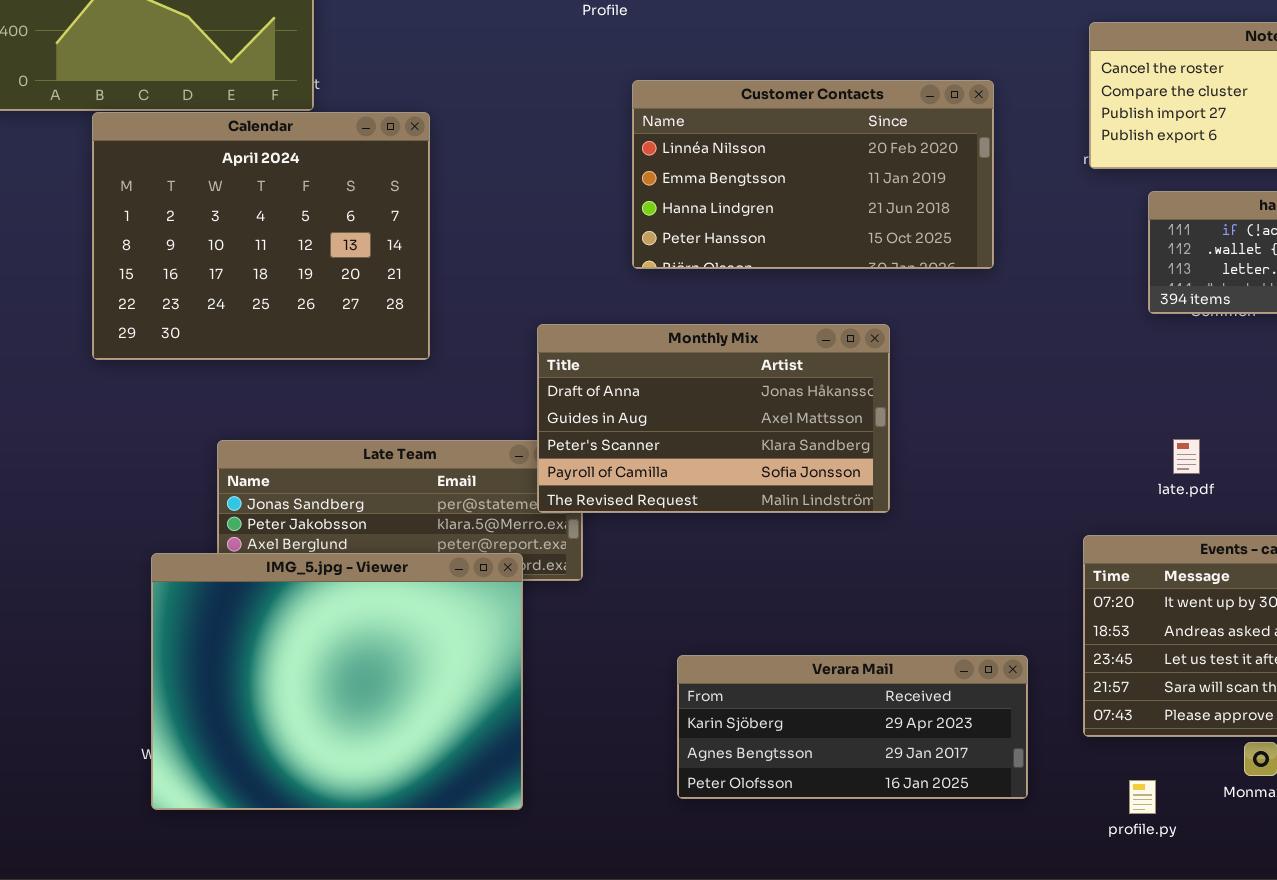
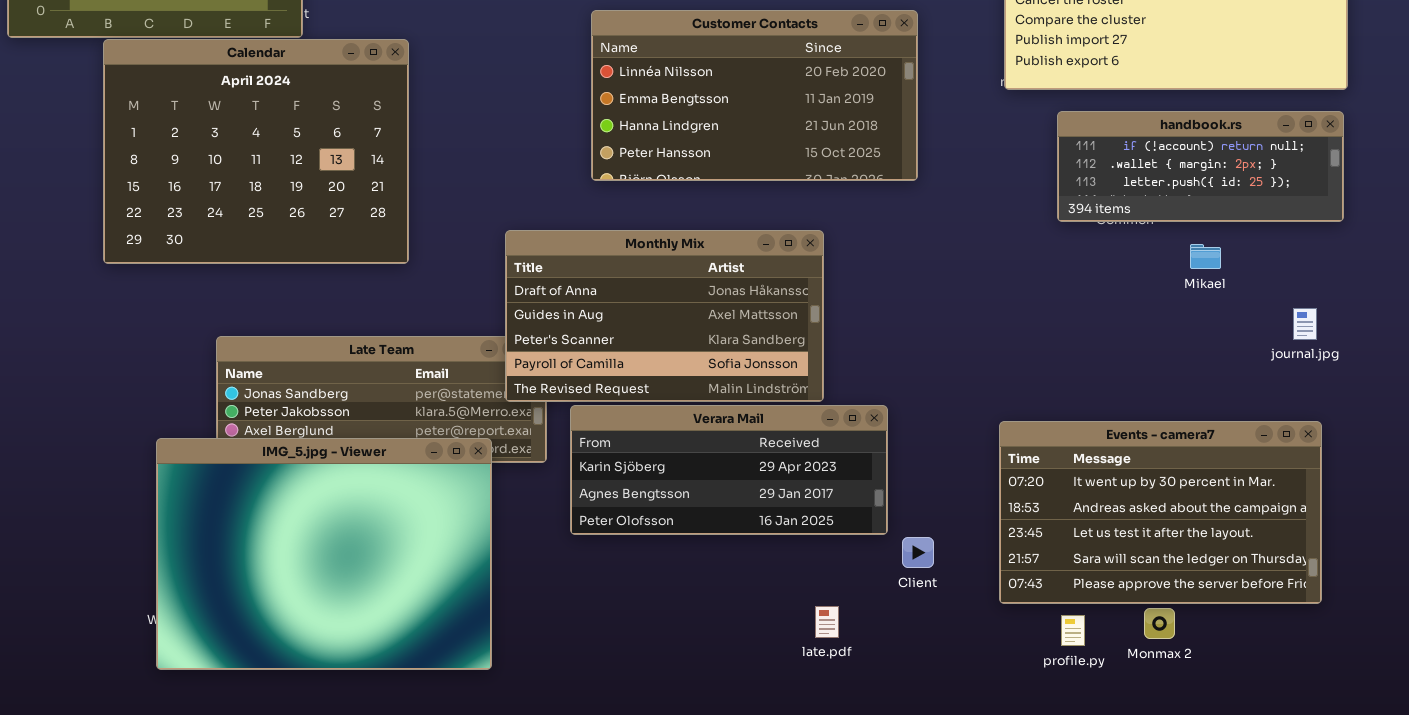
late.pdf: [1173,439,1200,474] -> [815,606,839,638], moved
Verara Mail: [677,655,1028,799] -> [570,405,888,535], moved
profile.py: [1129,780,1156,814] -> [1061,615,1085,646], moved

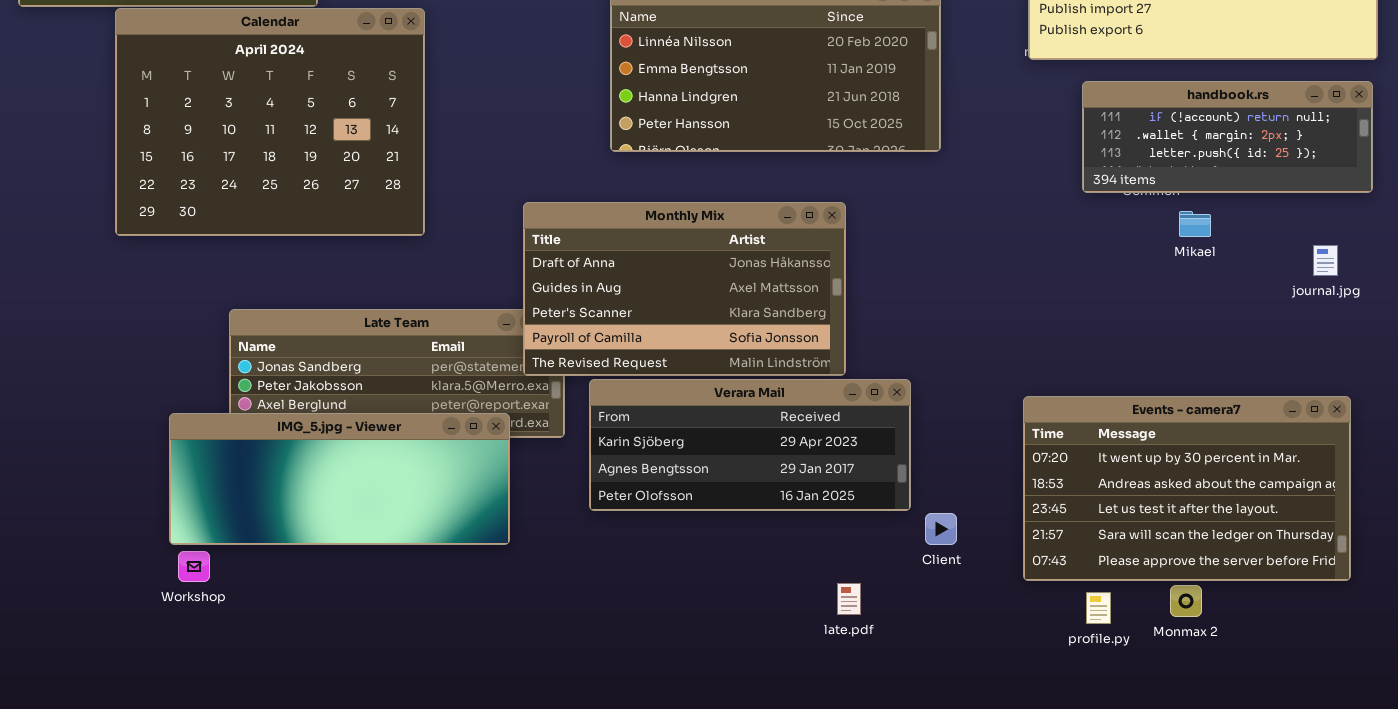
Mikael: [1190,244,1221,269] -> [1179,211,1211,237], moved
journal.jpg: [1293,308,1317,340] -> [1313,245,1338,276], moved
IMG_5.jpg - Viewer: [156,438,492,670] -> [169,413,510,545], resized

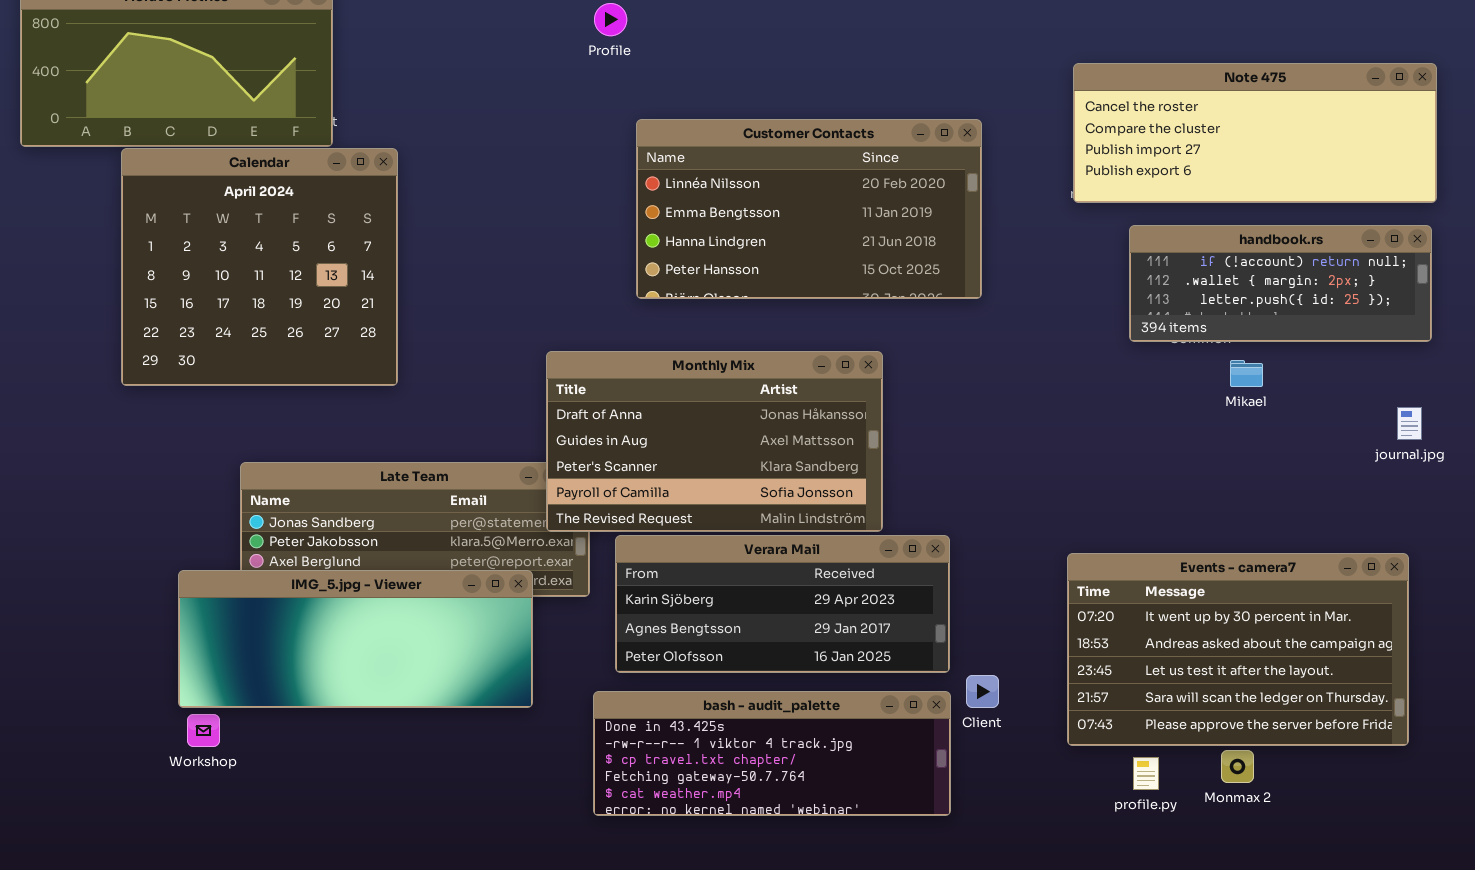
Calendar: [115,8,425,236] -> [121,148,398,386], resized
journal.jpg: [1313,245,1338,276] -> [1397,407,1422,440], moved
bash - audit_palette: none -> [593,691,951,816], opened

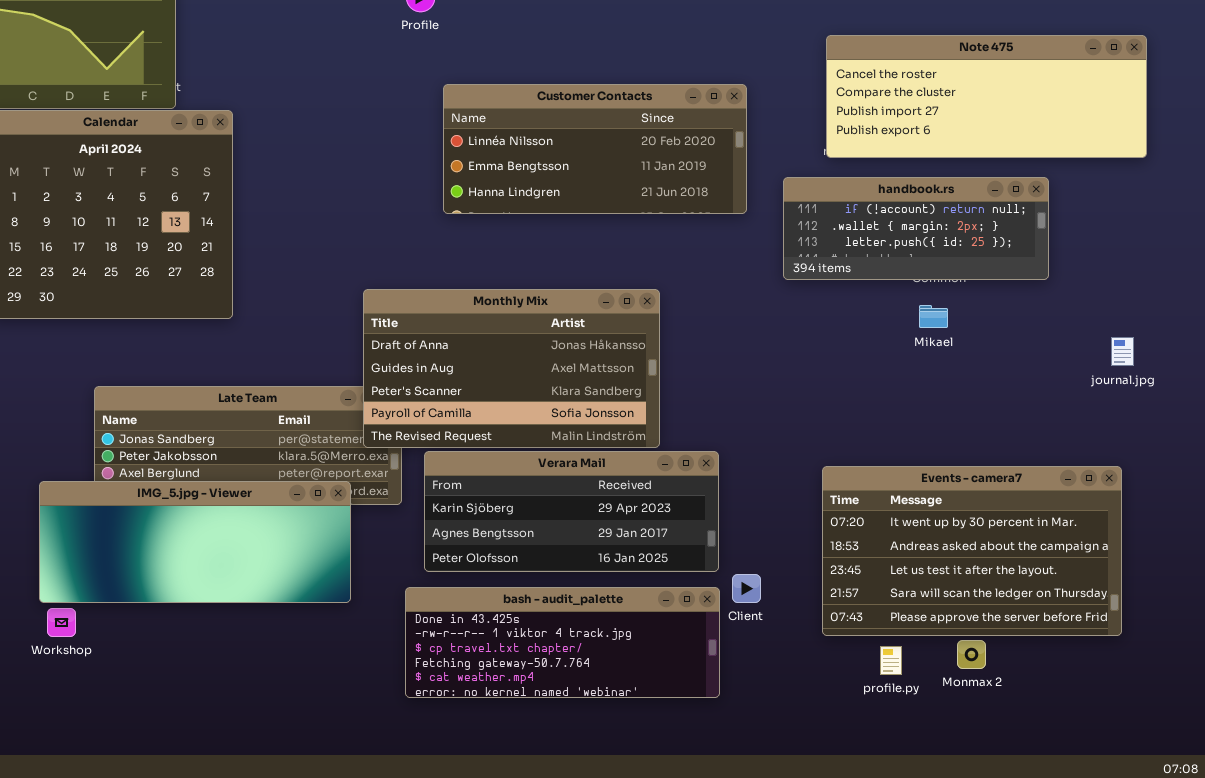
Customer Contacts: [636,119,982,299] -> [443,84,747,214], resized
handbook.rs: [1129,225,1432,342] -> [783,177,1049,280], moved
Mikael: [1230,360,1263,387] -> [919,305,948,328], moved

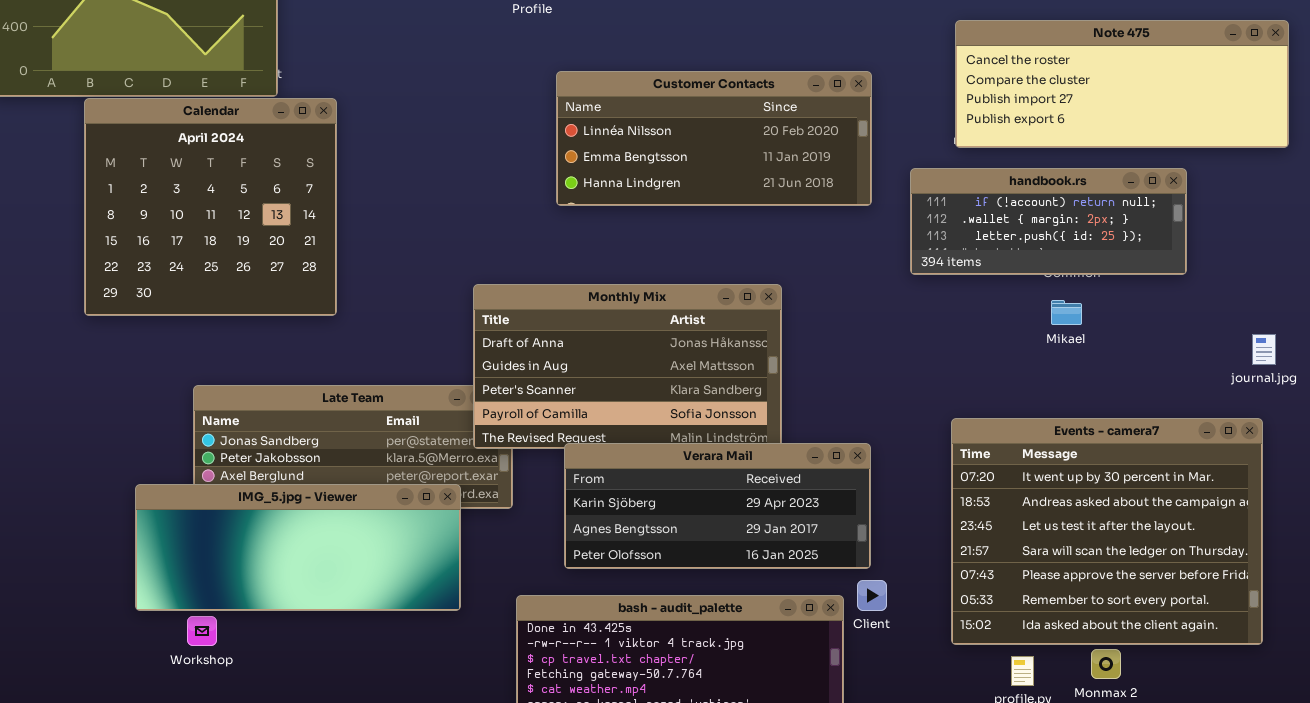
Verara Mail: [424,451,719,572] -> [564,443,871,569], moved
Events - camera7: [822,466,1122,636] -> [951,418,1263,645], resized
Workshop: [47,608,76,637] -> [187,616,217,646], moved

